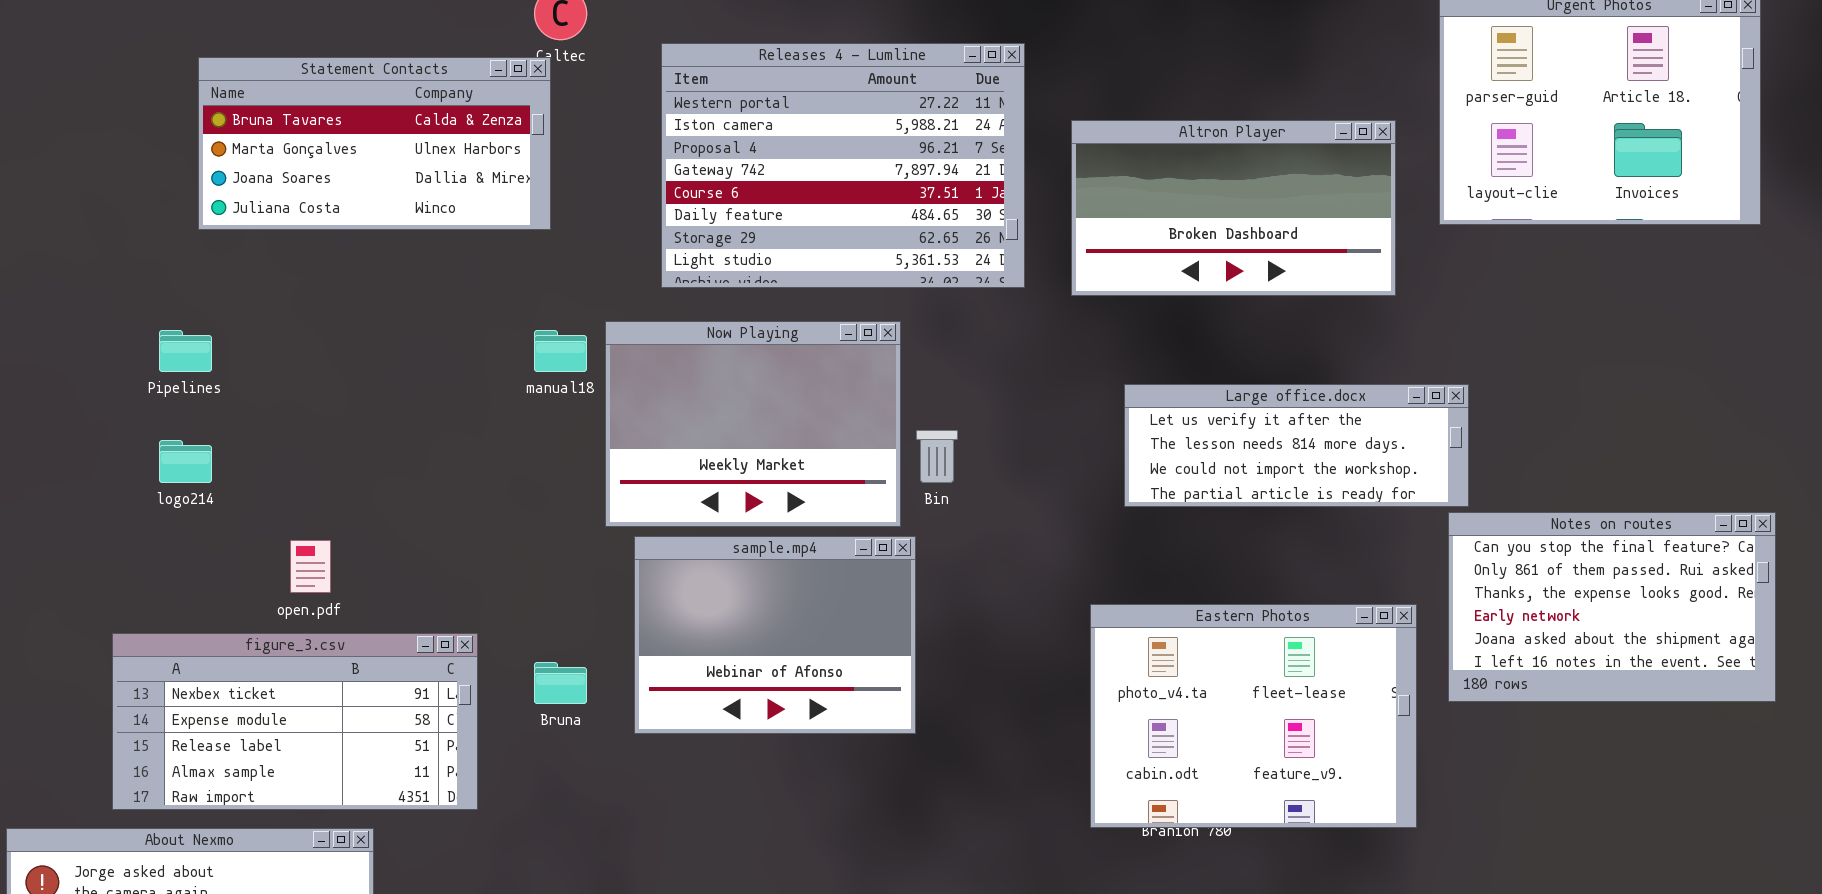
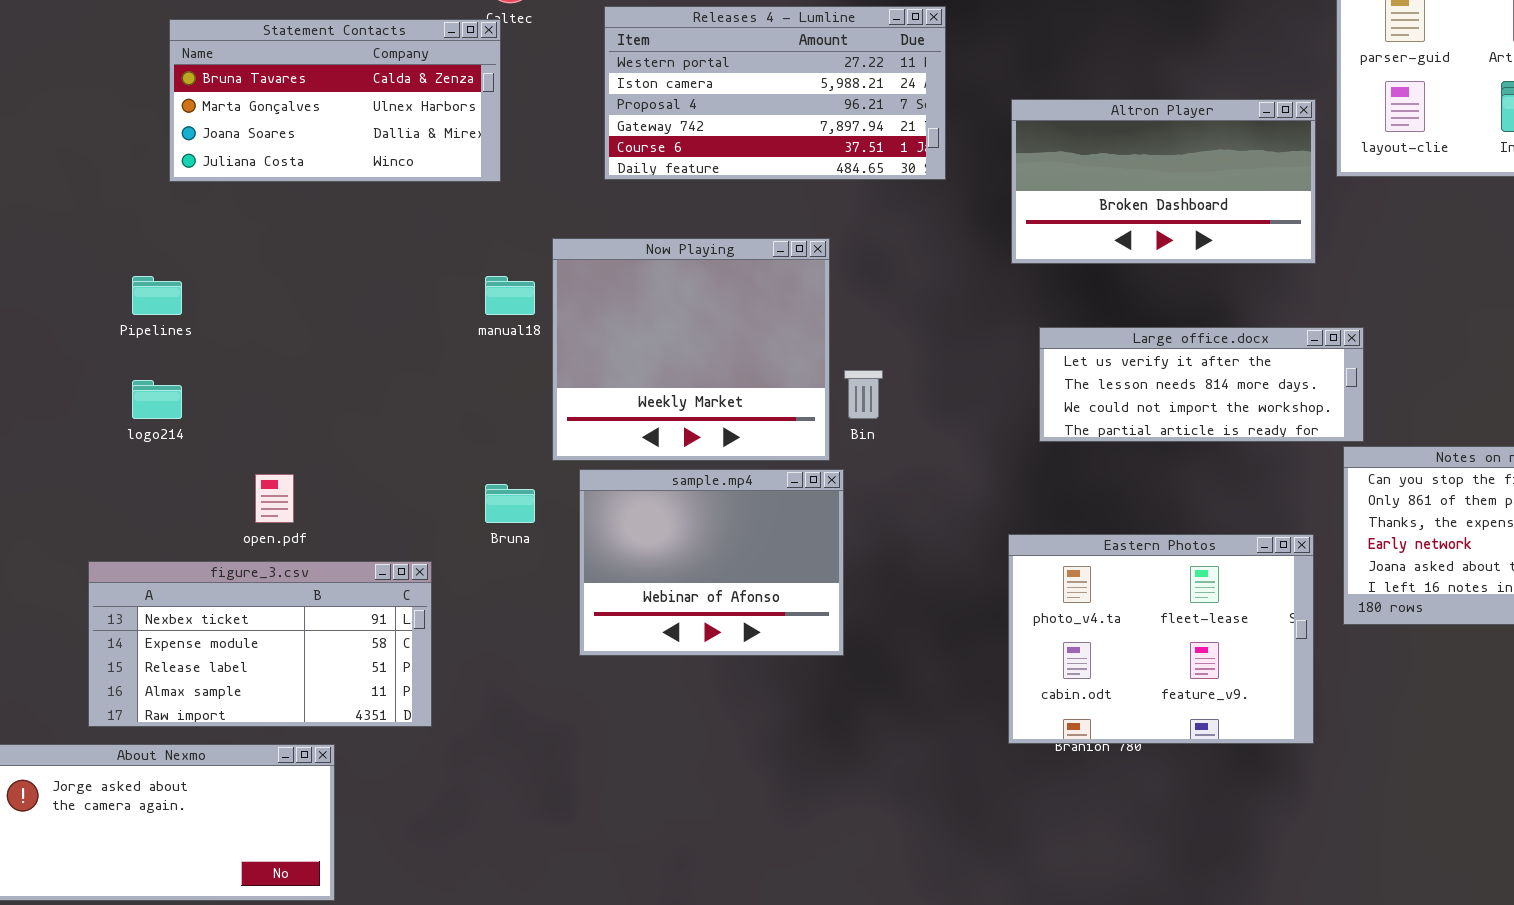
Releases 4 - Lumline: [661,43,1025,288] -> [604,6,946,180], resized
Altron Player: [1071,120,1396,296] -> [1011,99,1316,264], moved
Now Playing: [605,321,901,527] -> [552,238,830,461], resized
Bruna: [534,662,587,704] -> [485,484,535,523], moved

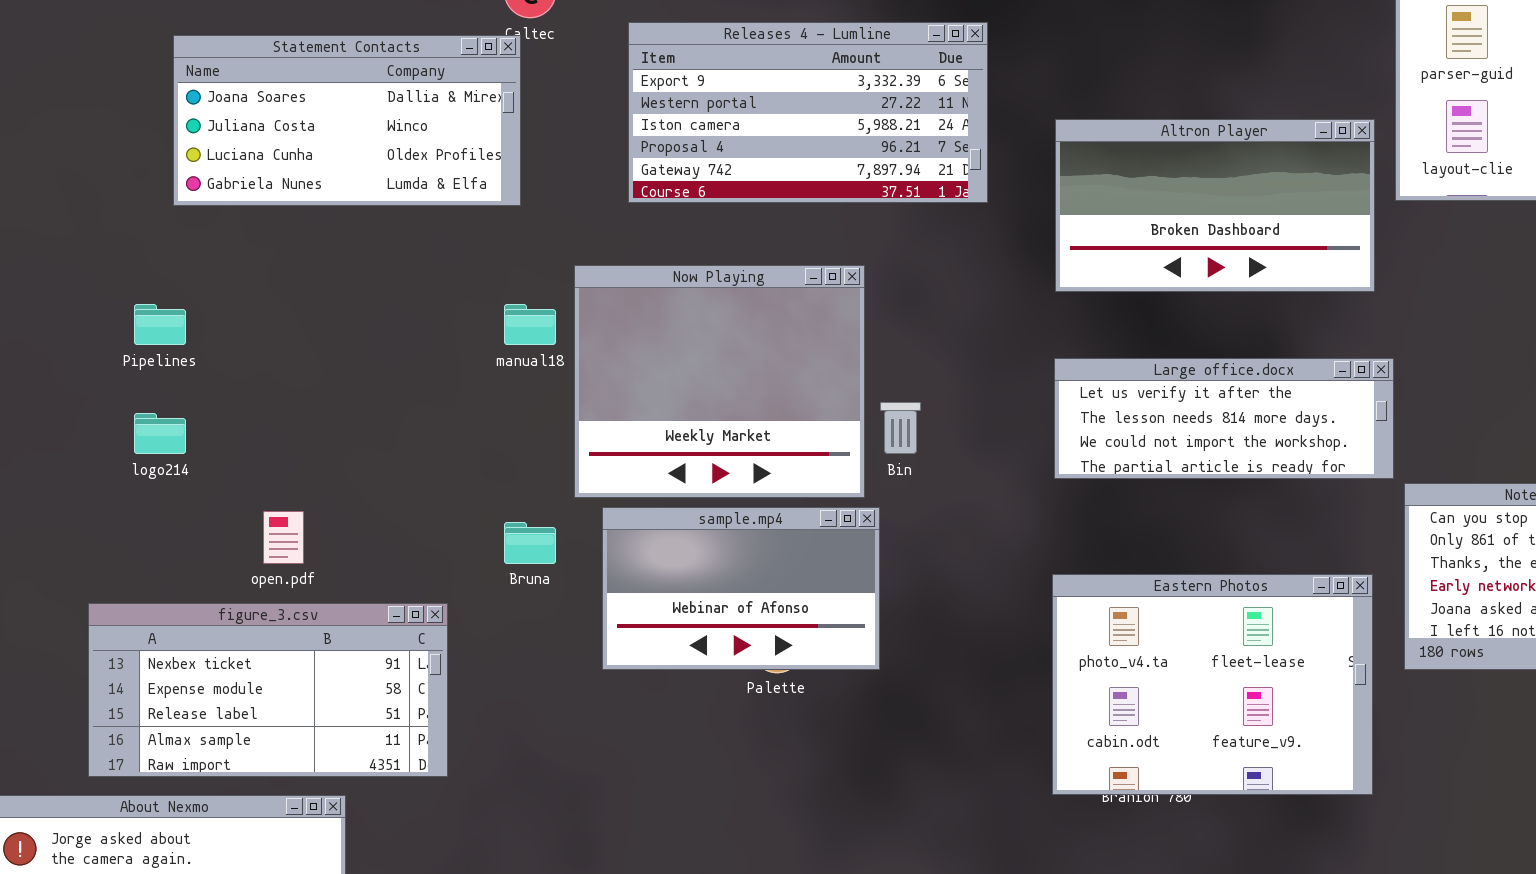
Releases 4 - Lumline: [604,6,946,180] -> [628,22,988,203], scrolled up 1 row
Statement Contacts: [169,19,501,182] -> [173,35,521,206], scrolled down 2 rows
Large office.docx: [1039,327,1364,442] -> [1054,358,1394,479], moved
sample.mp4: [579,469,844,656] -> [602,507,880,670], resized

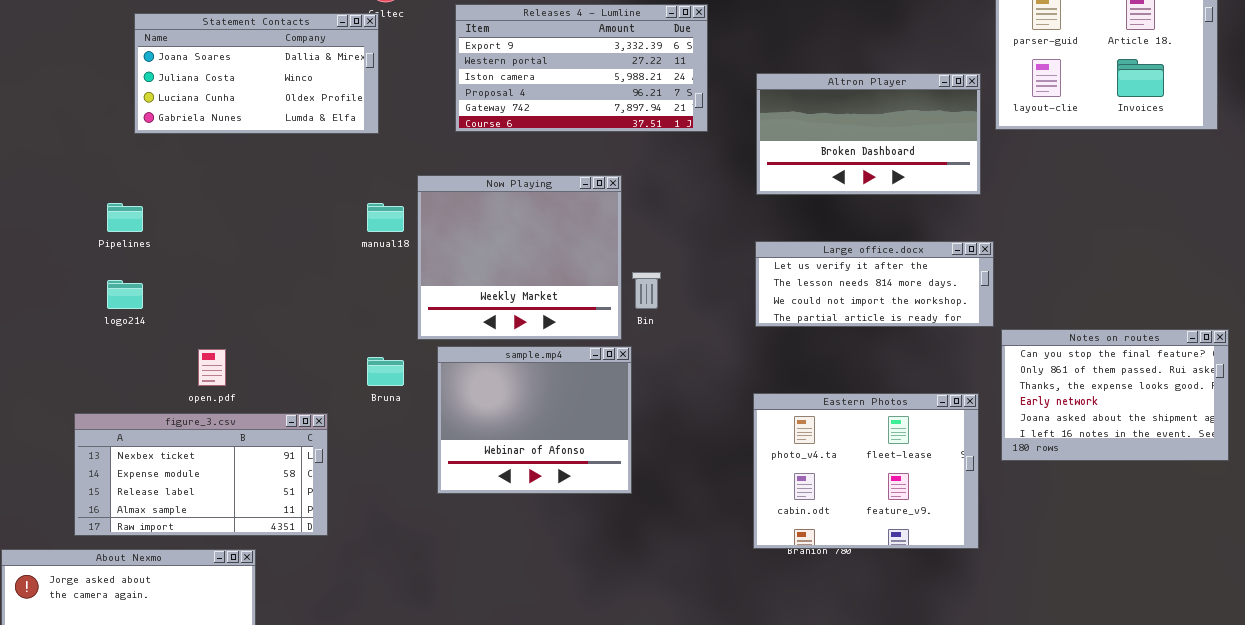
sample.mp4: [602,507,880,670] -> [437,346,632,494], resized

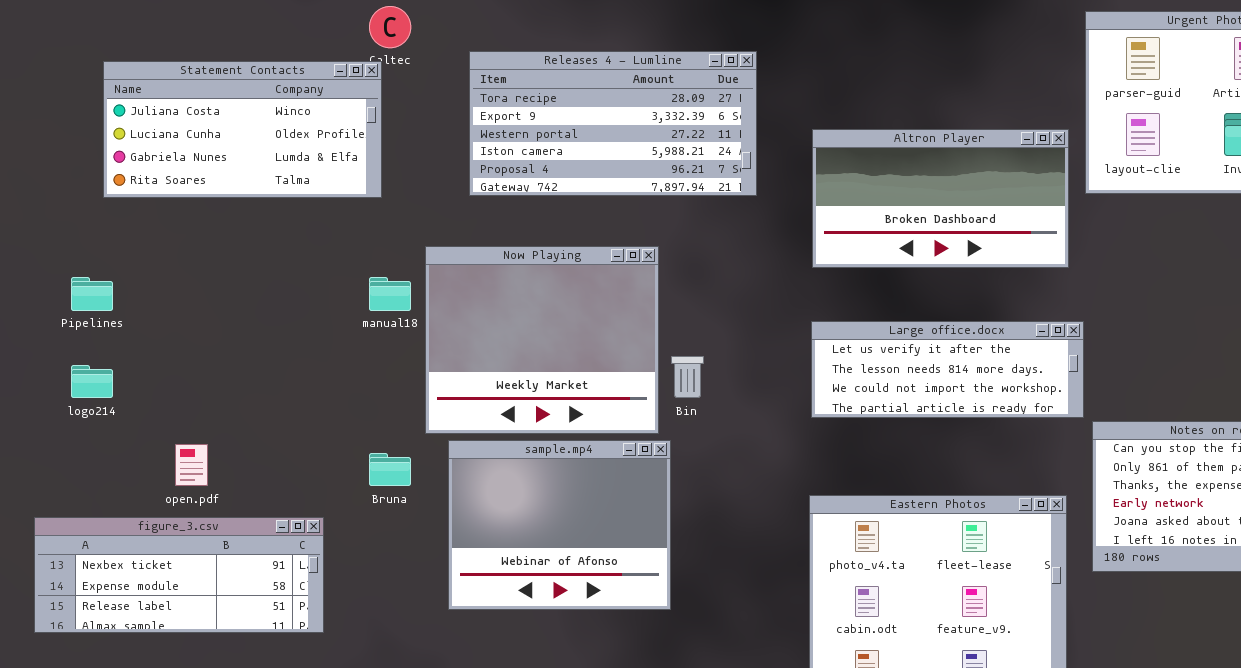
Releases 4 - Lumline: [455,4,708,132] -> [469,51,757,196], scrolled up 1 row
Statement Contacts: [134,13,379,134] -> [103,61,382,198], scrolled down 1 row
figure_3.csv: [74,413,328,536] -> [34,517,324,633], resized

